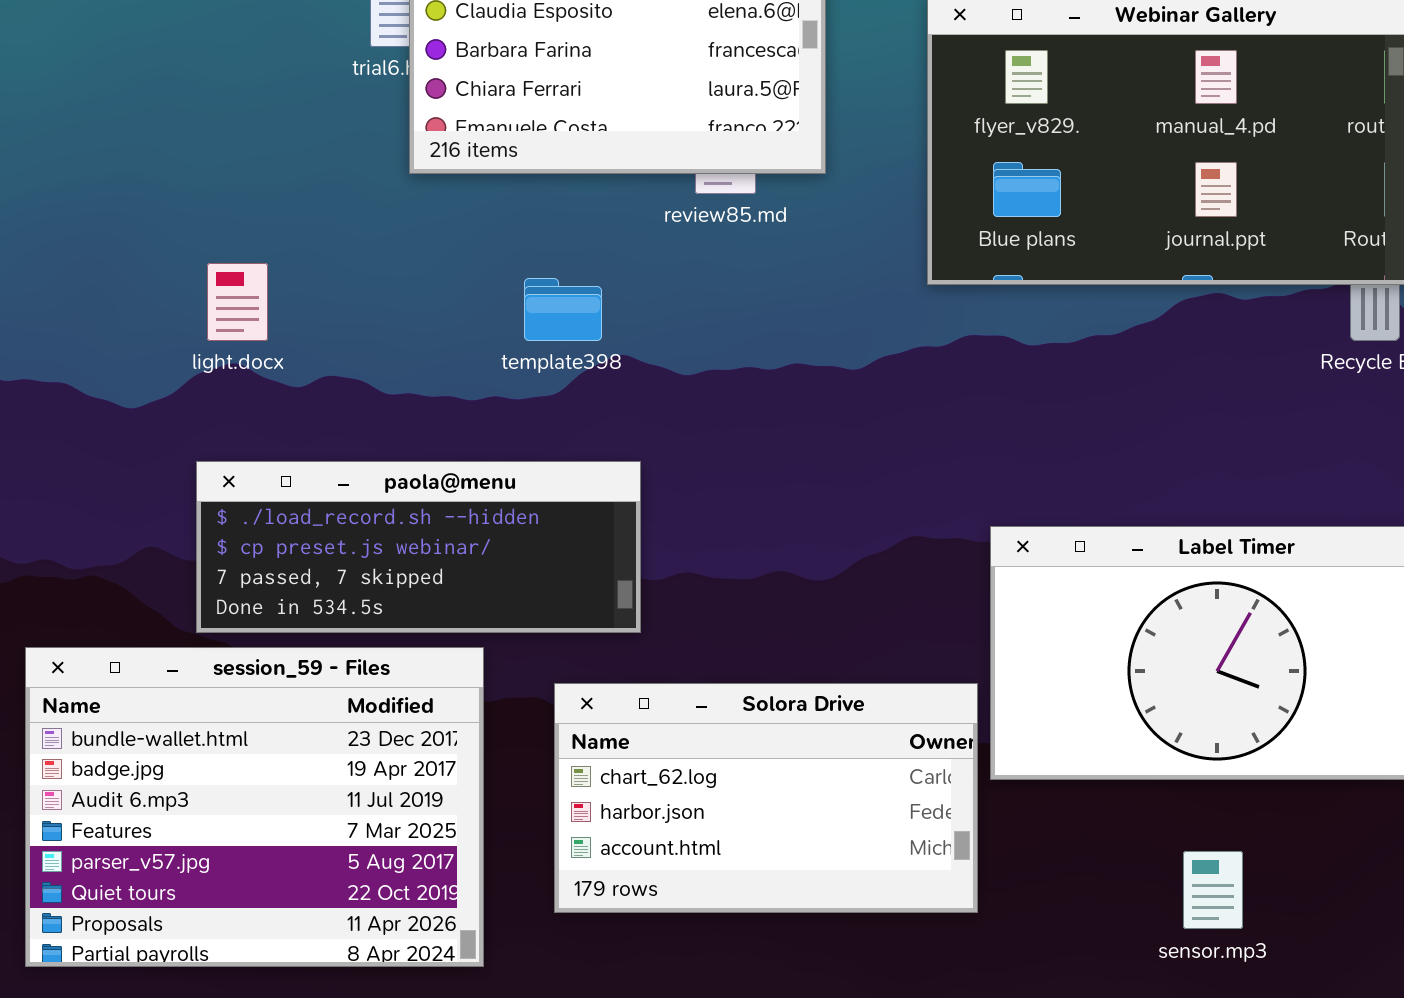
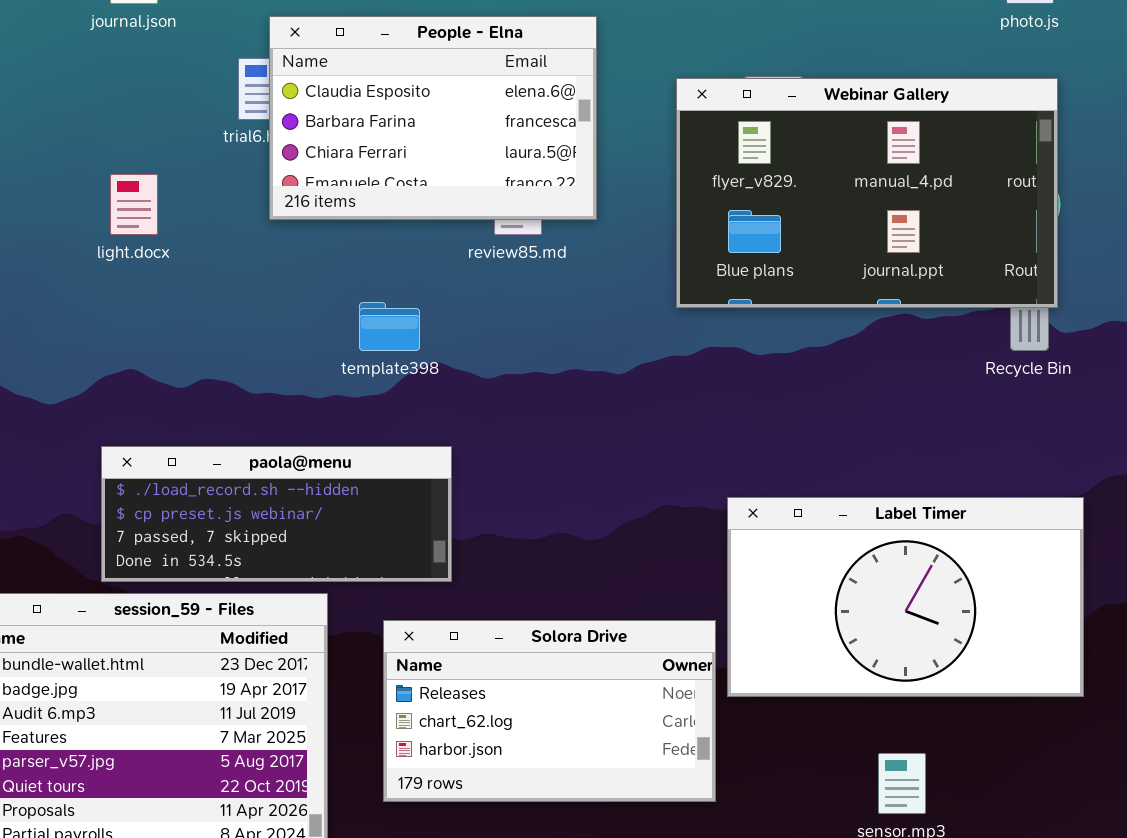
light.docx: [207,263,268,341] -> [110,174,158,235], moved
Solora Drive: [554,683,978,913] -> [383,620,716,802], scrolled up 1 row

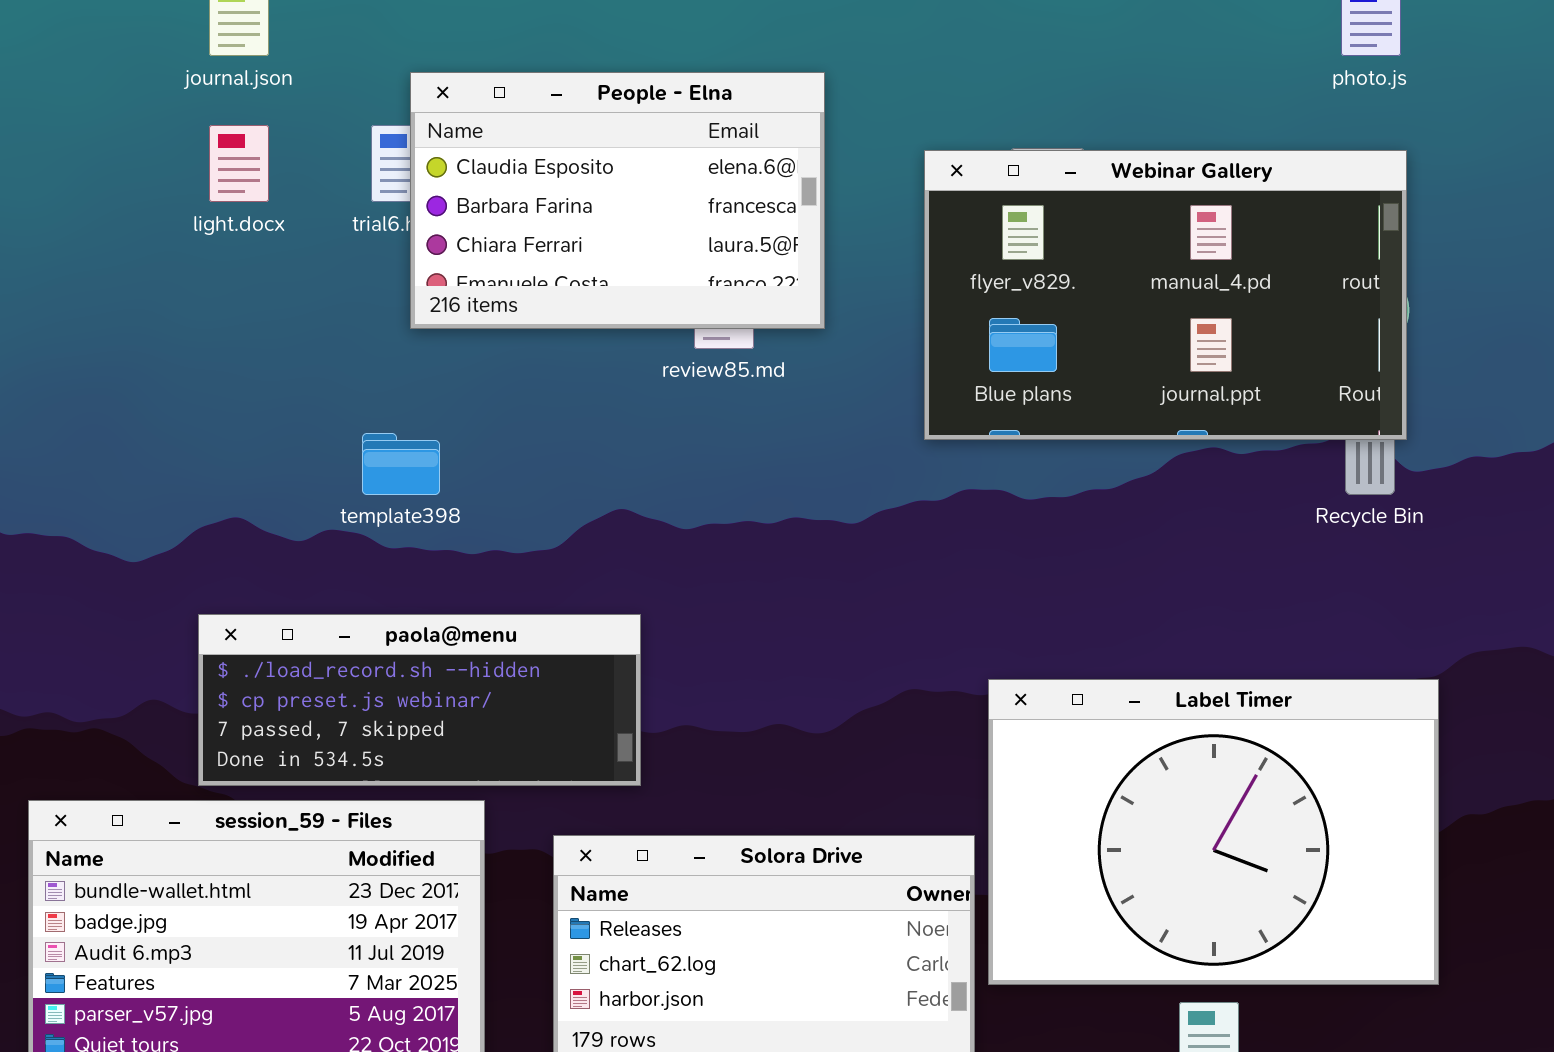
light.docx: [110,174,158,235] -> [209,125,269,202], moved
template398: [359,302,420,351] -> [362,433,440,495], moved
Label Timer: [727,497,1084,697] -> [988,679,1439,985], resized

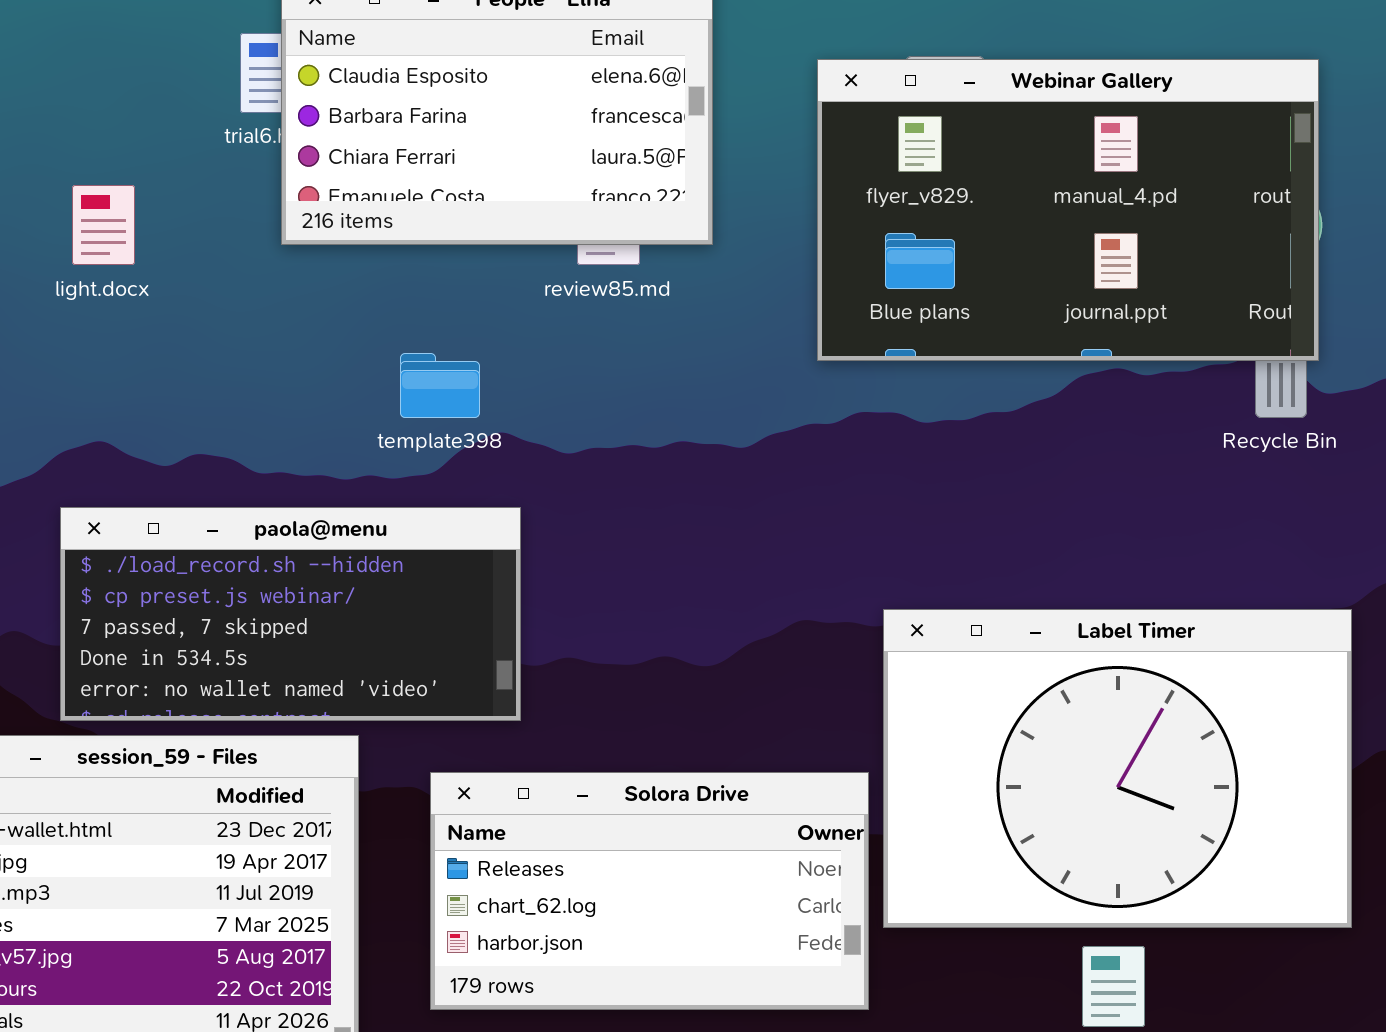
light.docx: [209,125,269,202] -> [72,185,135,265], moved
template398: [362,433,440,495] -> [400,353,480,418], moved
paola@menu: [198,614,641,786] -> [60,507,521,721], resized

